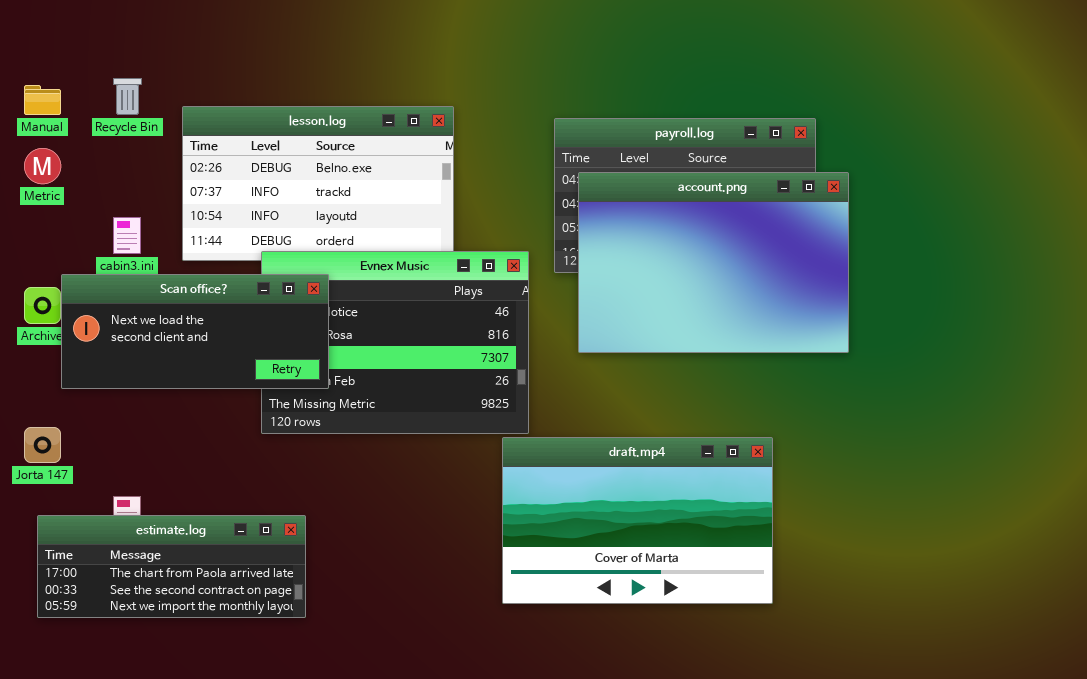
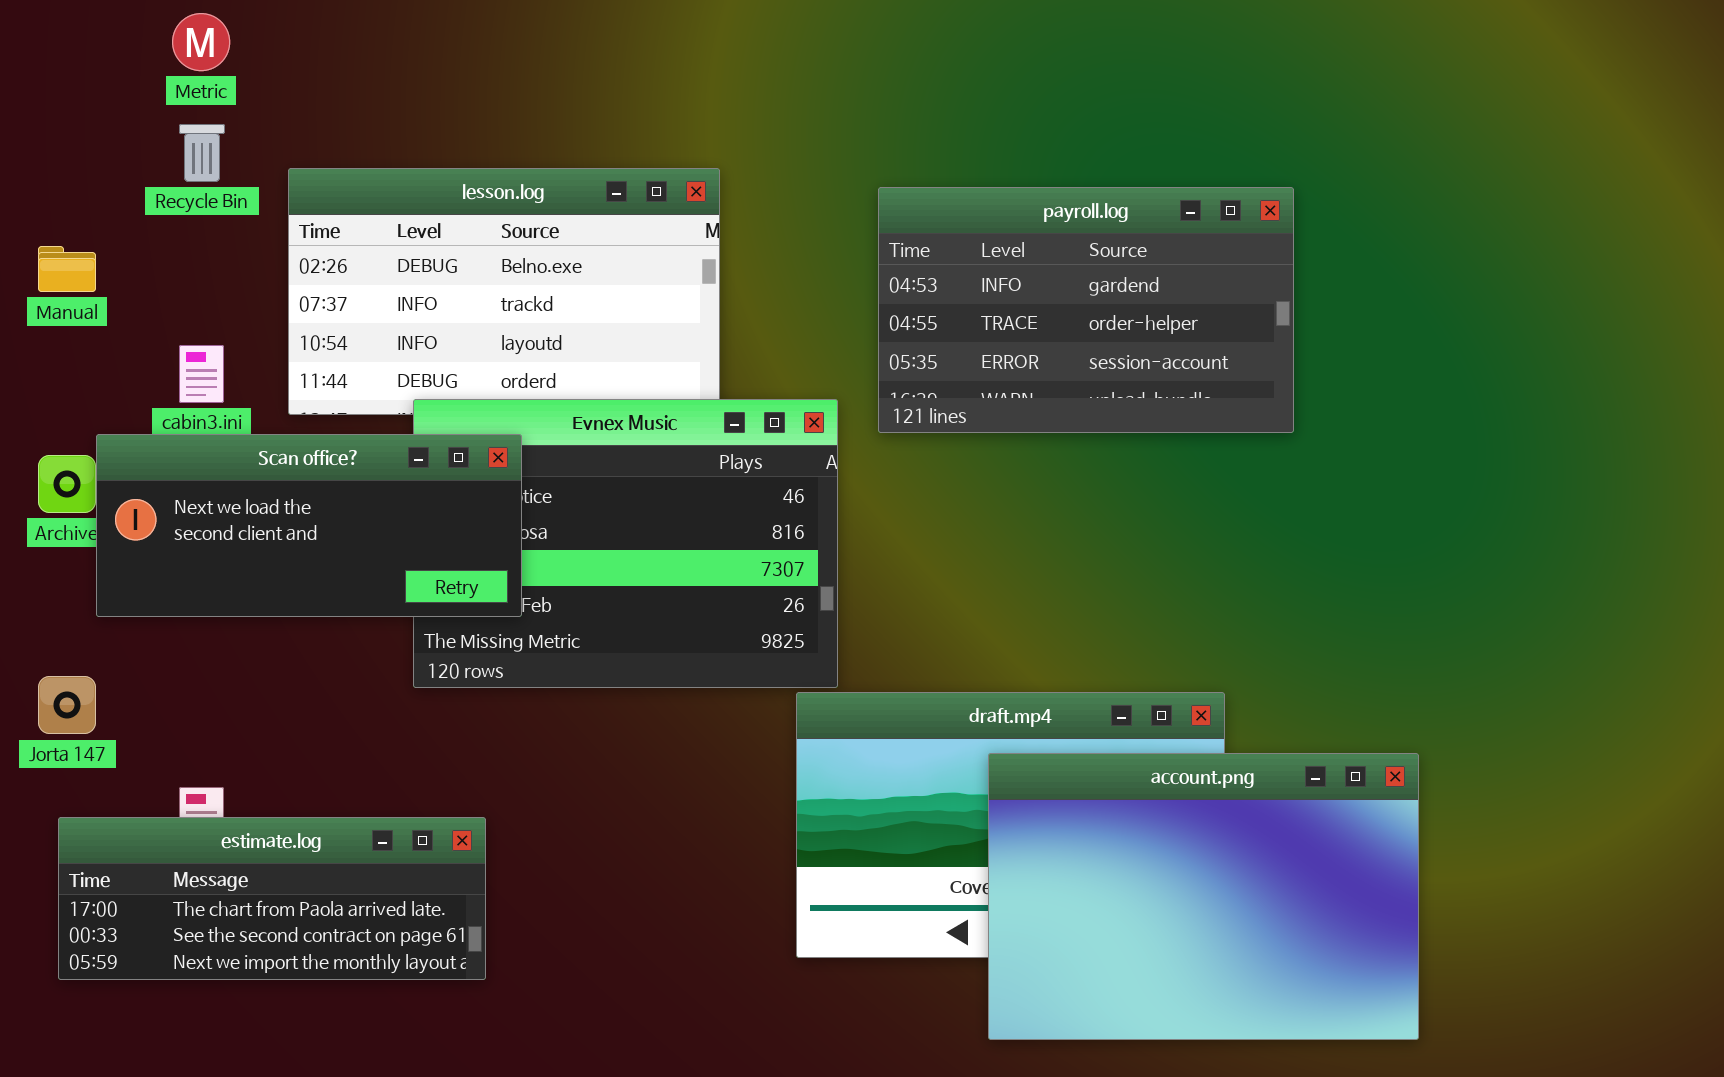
Manual: [24,85,61,115] -> [38,246,96,292], moved
Metric: [24,148,61,184] -> [172,13,230,71], moved
account.png: [578,172,849,353] -> [988,753,1419,1040], moved

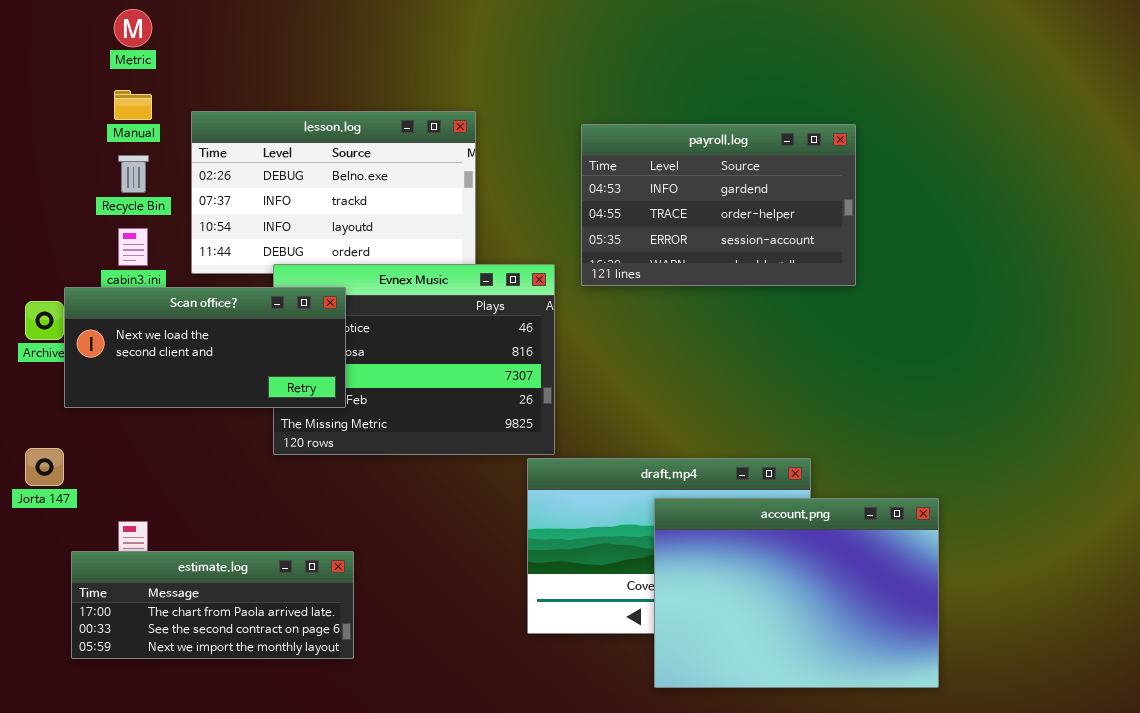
Recycle Bin: [179,124,225,182] -> [118,155,149,193], moved
Manual: [38,246,96,292] -> [114,90,152,120], moved
estimate.log: [58,817,486,980] -> [71,551,354,659], moved

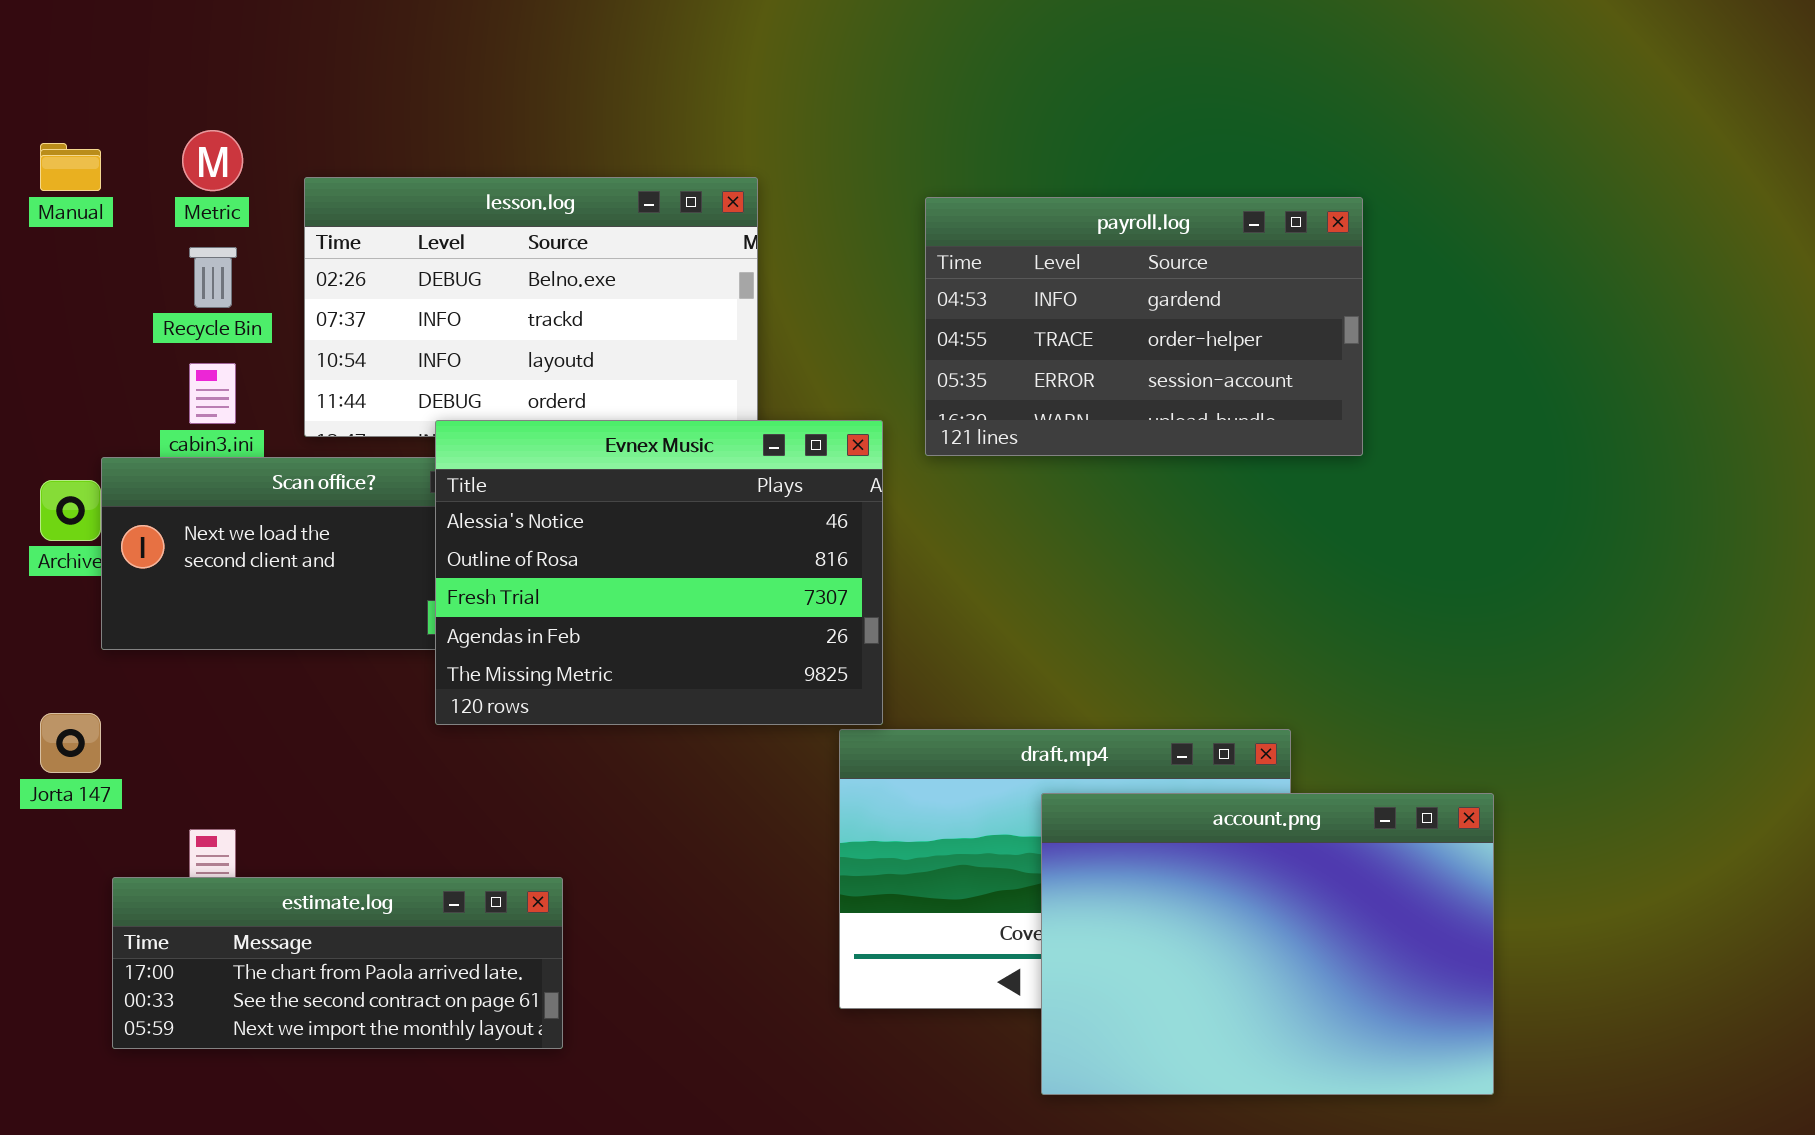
Metric: [114,9,152,47] -> [182,130,243,191], moved
Manual: [114,90,152,120] -> [40,143,101,191], moved
Evnex Music: [273,264,555,455] -> [435,420,883,725], raised

